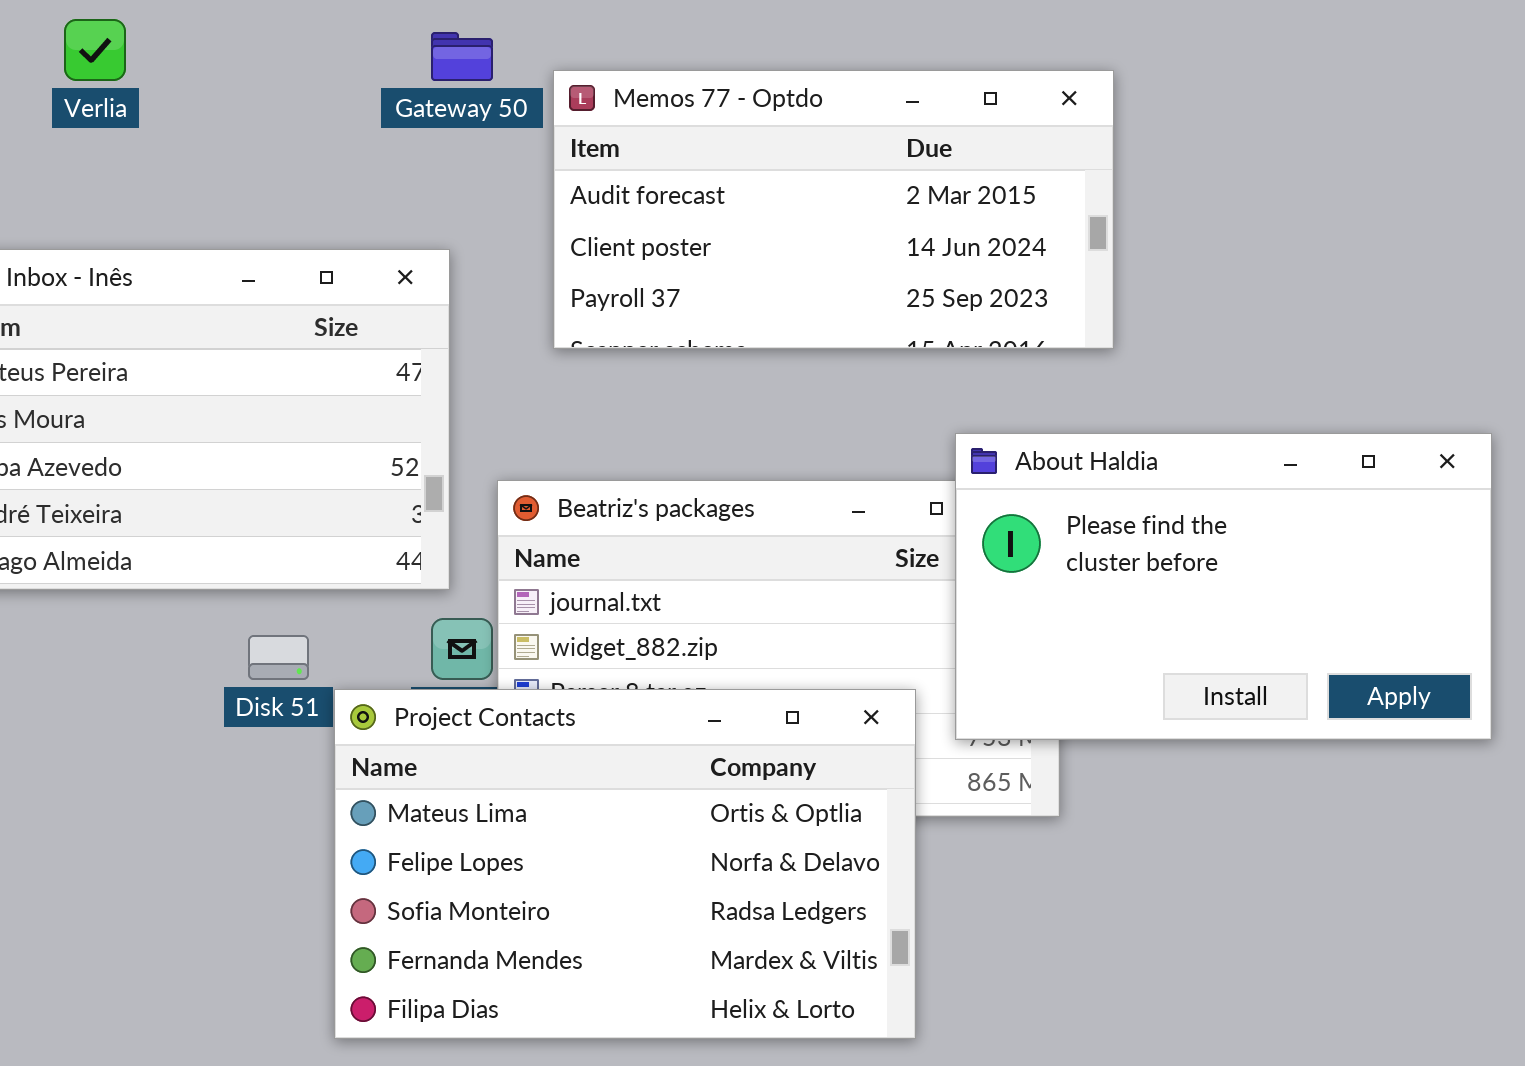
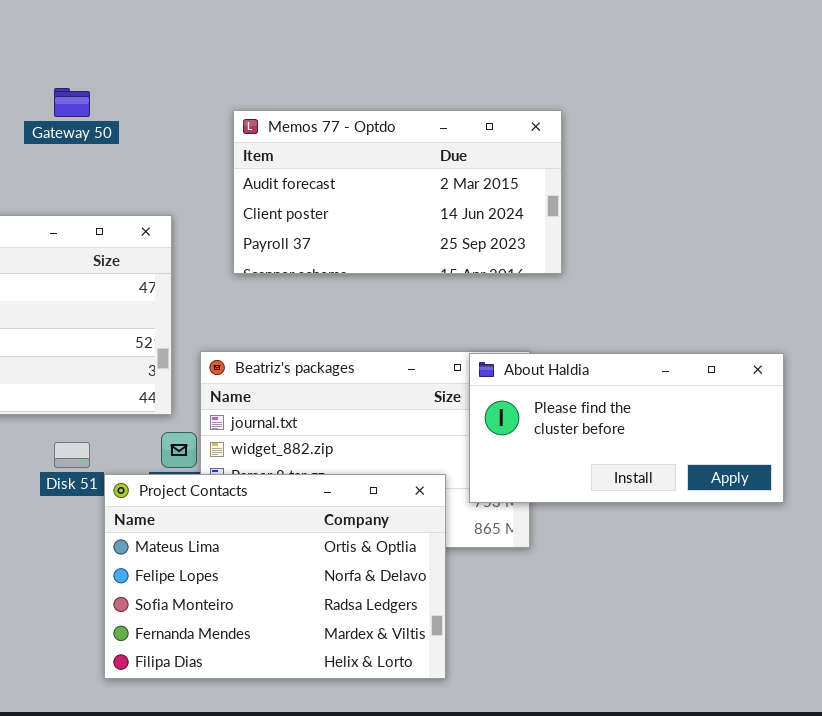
Gateway 50: [431,32,493,81] -> [54,88,90,117], moved
About Haldia: [955,433,1492,740] -> [469,353,784,503], resized

